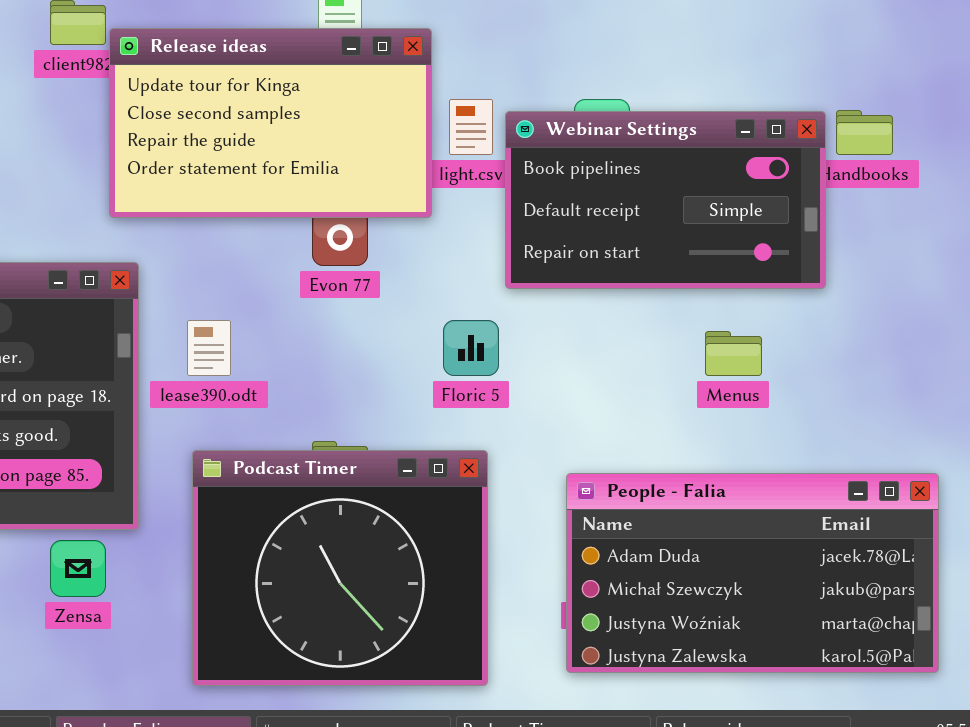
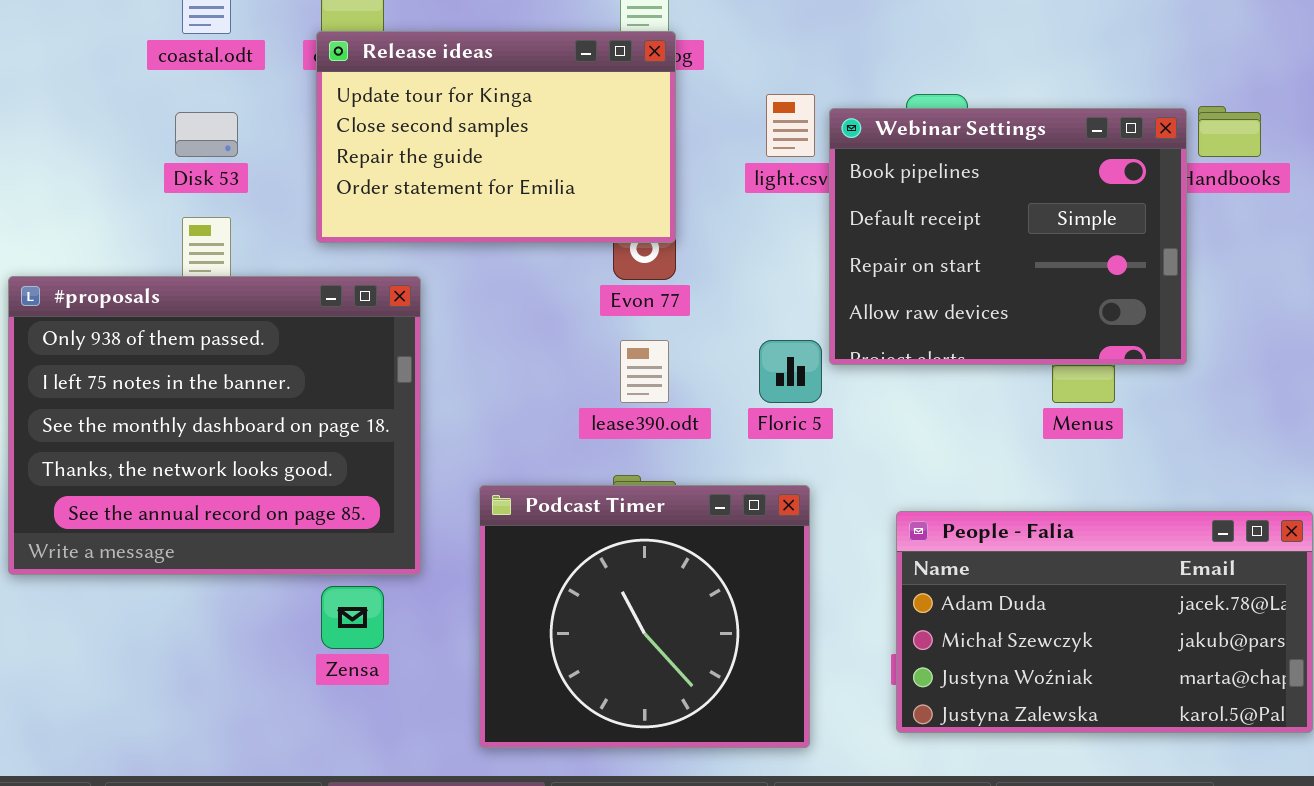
Release ideas: [109,28,432,218] -> [316,31,676,243], moved
Webinar Settings: [505,111,826,289] -> [829,108,1187,365], resized
lease390.odt: [187,320,231,376] -> [620,340,669,403], moved

